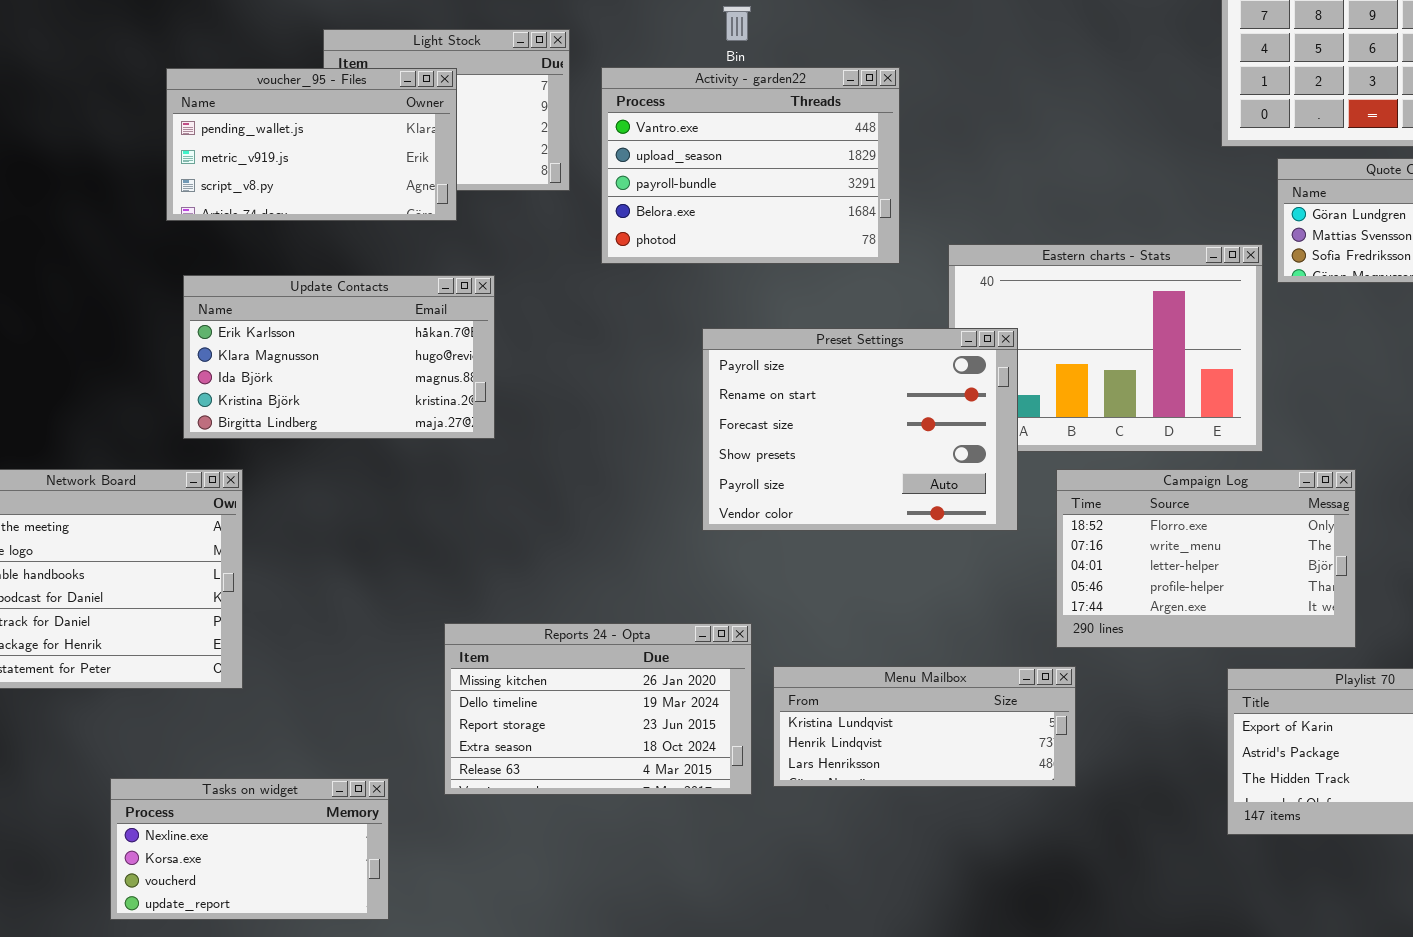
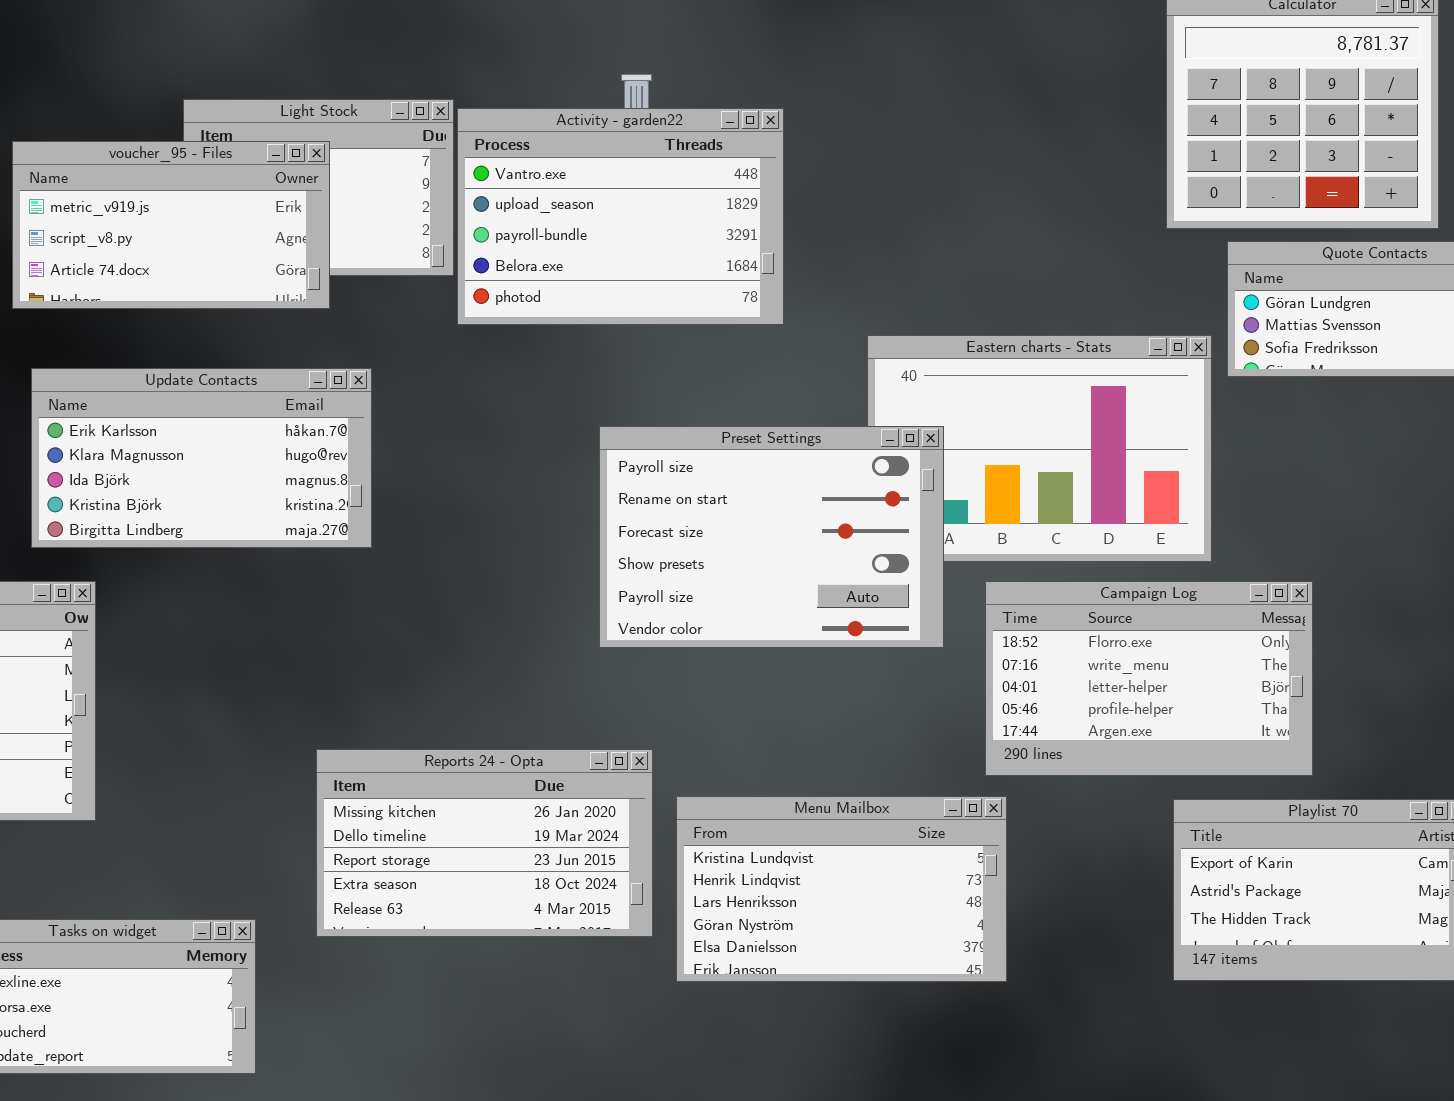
Activity - garden22: [601,67,900,264] -> [457,108,784,325], moved
voucher_95 - Files: [166,68,457,221] -> [12,141,330,309], scrolled down 1 row
Menu Mailbox: [773,666,1076,787] -> [676,796,1007,982], resized

